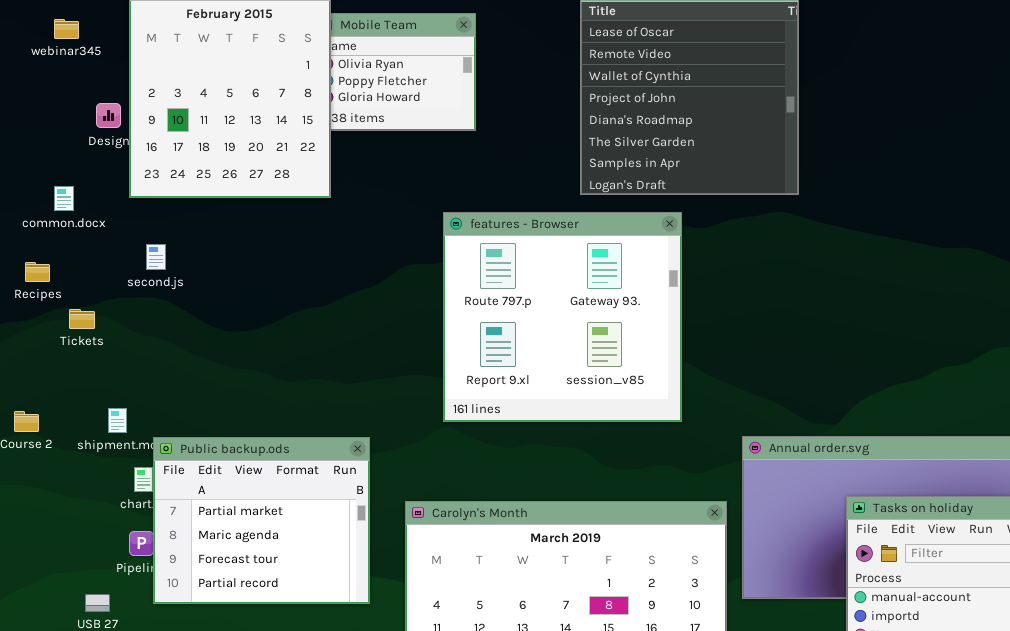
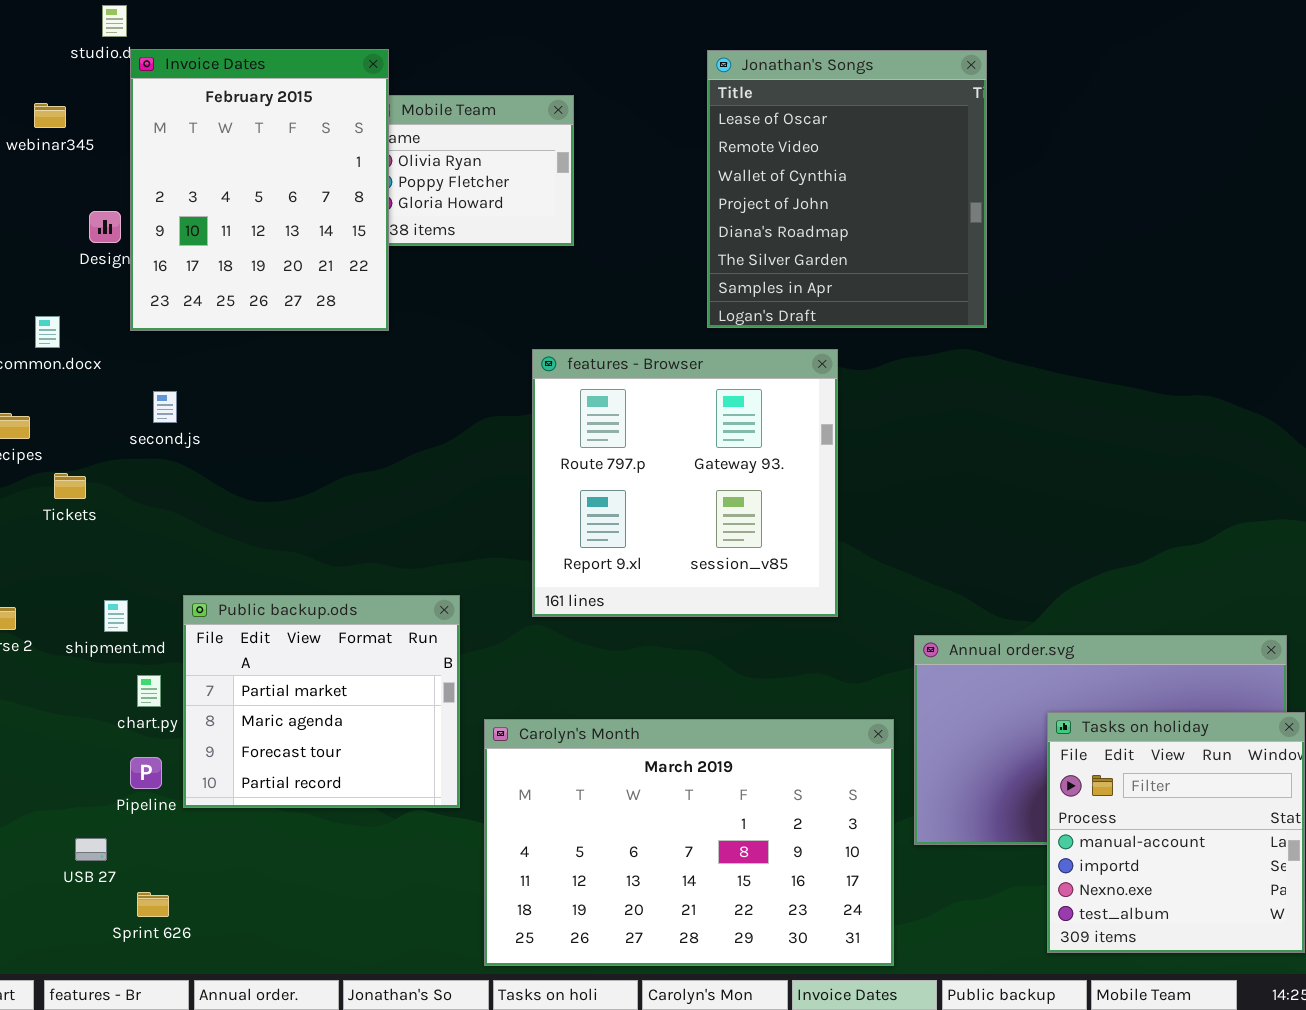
Public backup.ods: [153,437,370,604] -> [183,595,460,808], moved

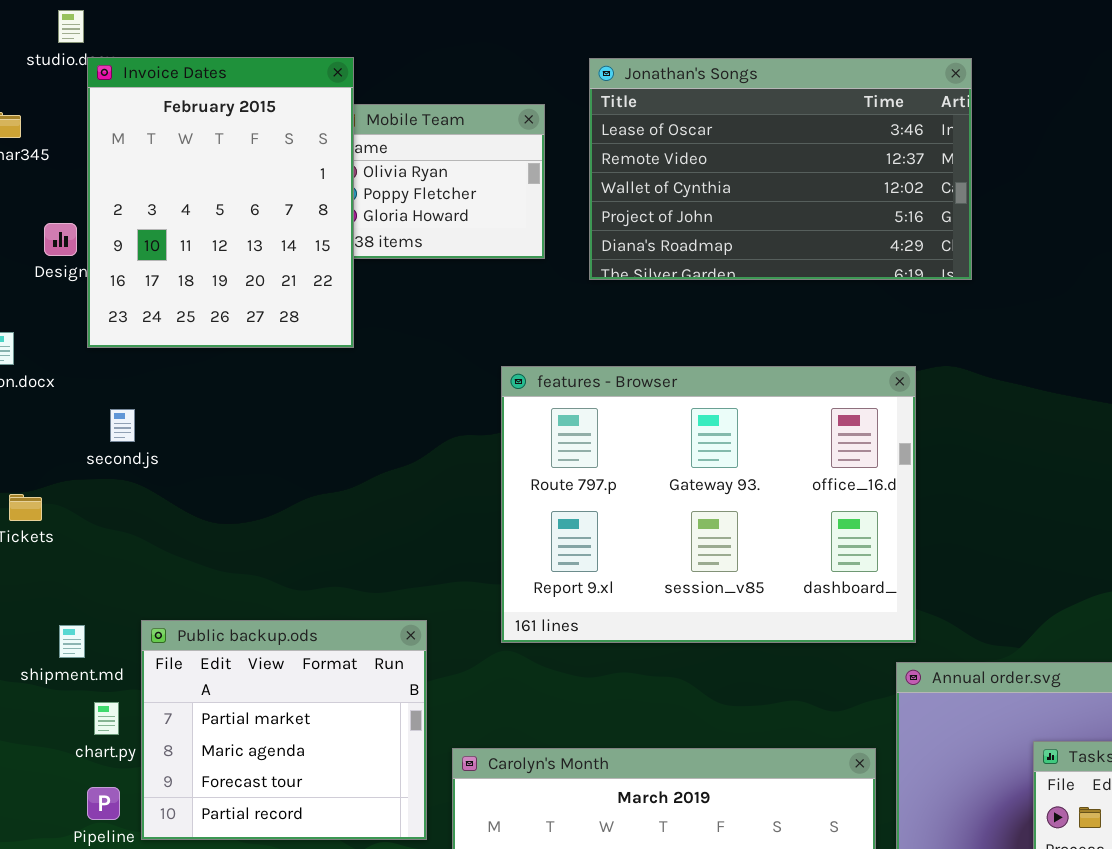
Jonathan's Songs: [707,50,987,328] -> [589,58,972,280], resized
features - Browser: [532,349,838,617] -> [501,366,916,643], resized

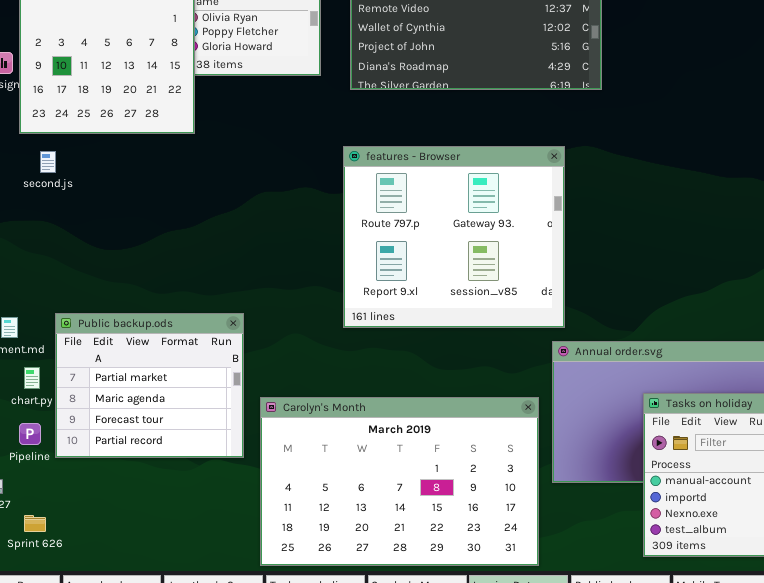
features - Browser: [501,366,916,643] -> [343,146,565,328], resized
second.js: [110,409,135,442] -> [40,151,56,173], moved

